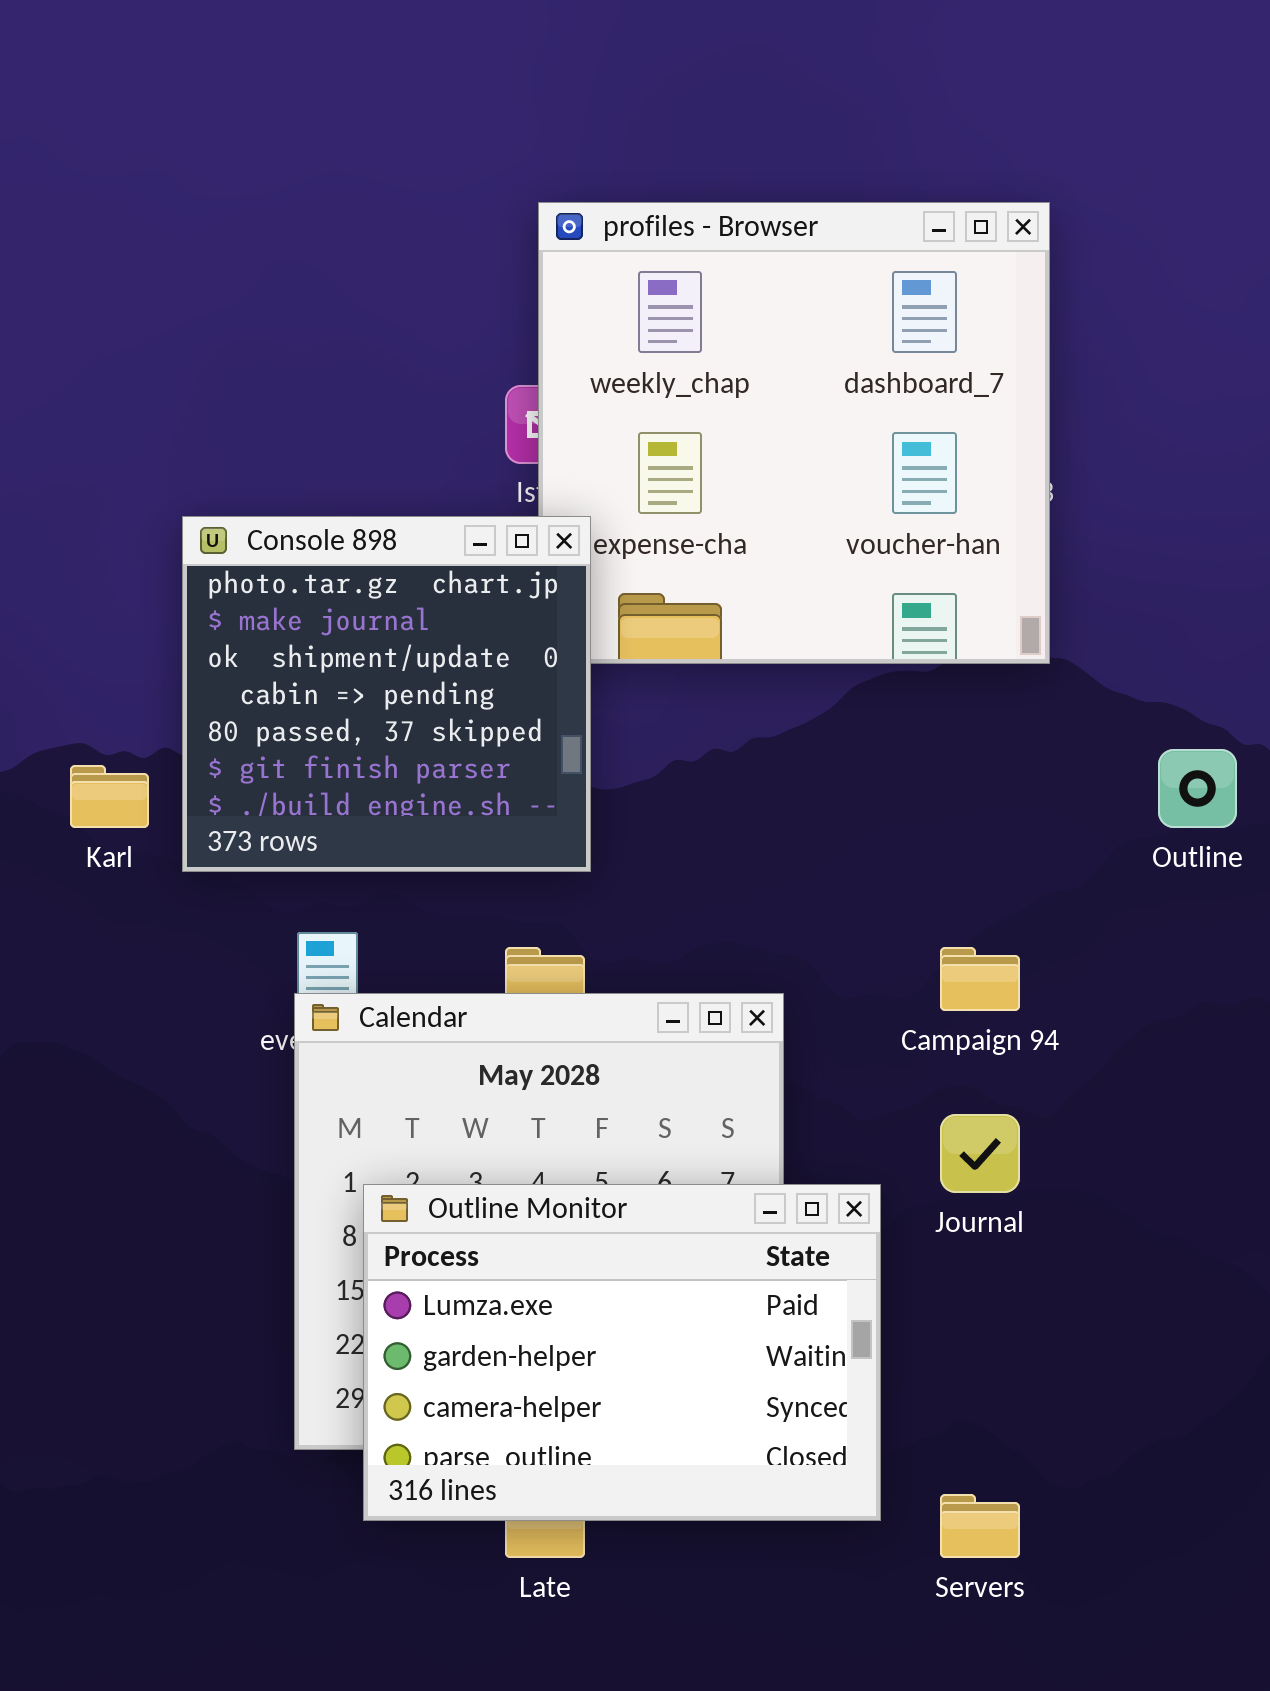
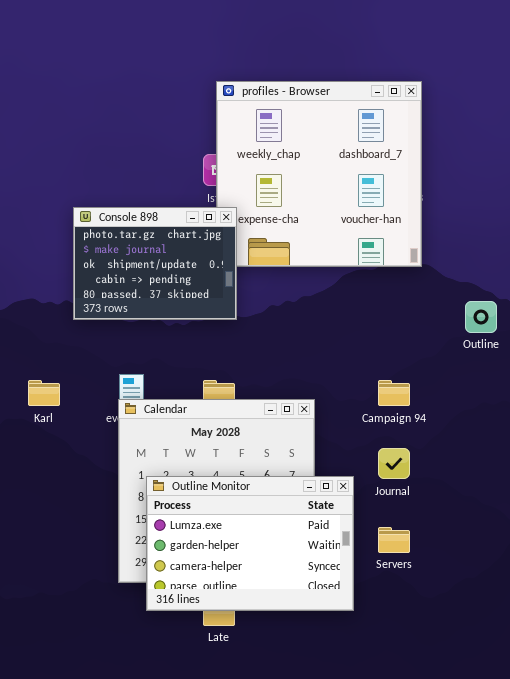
Console 898: [182,516,591,872] -> [73,207,237,320], resized
Karl: [70,765,149,828] -> [28,380,60,406], moved
Servers: [940,1494,1020,1558] -> [378,527,410,553], moved

